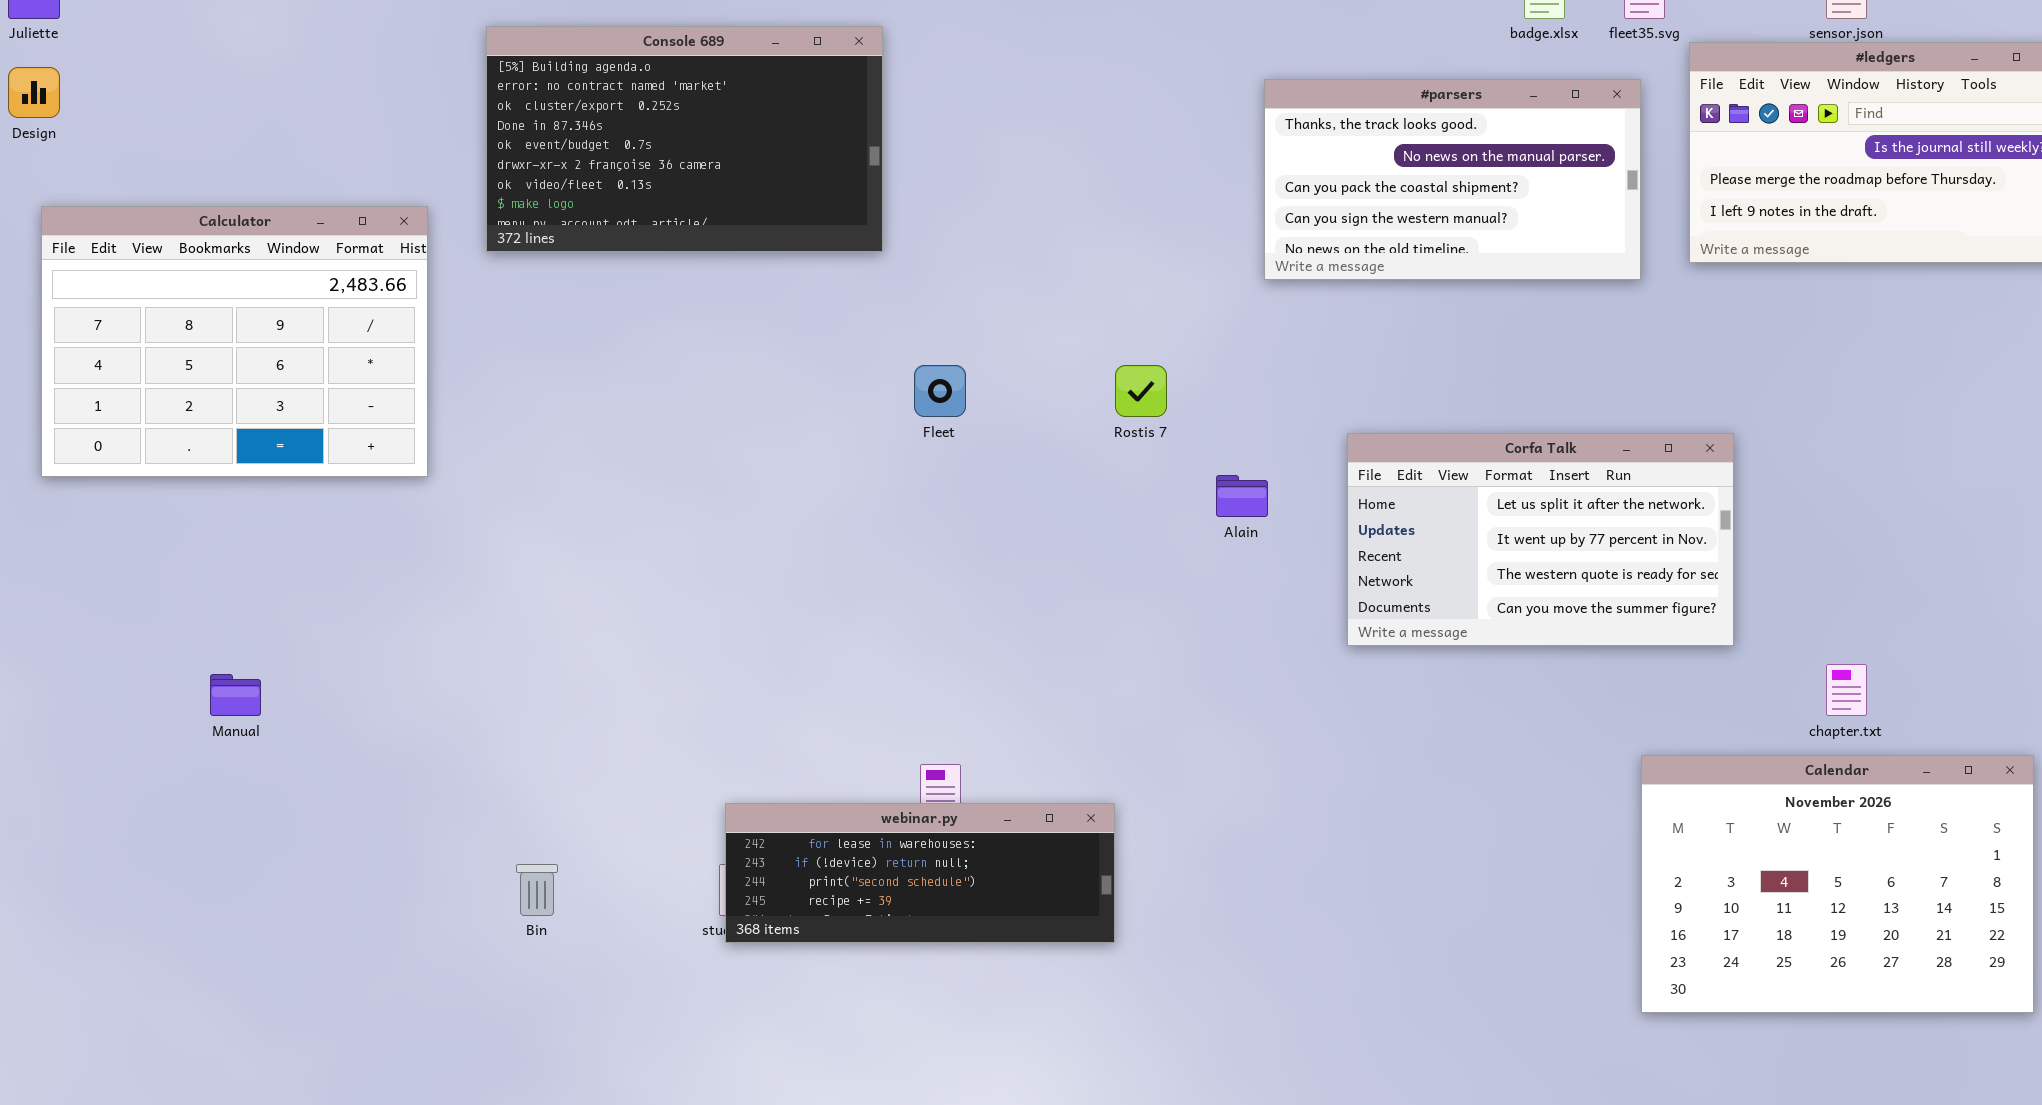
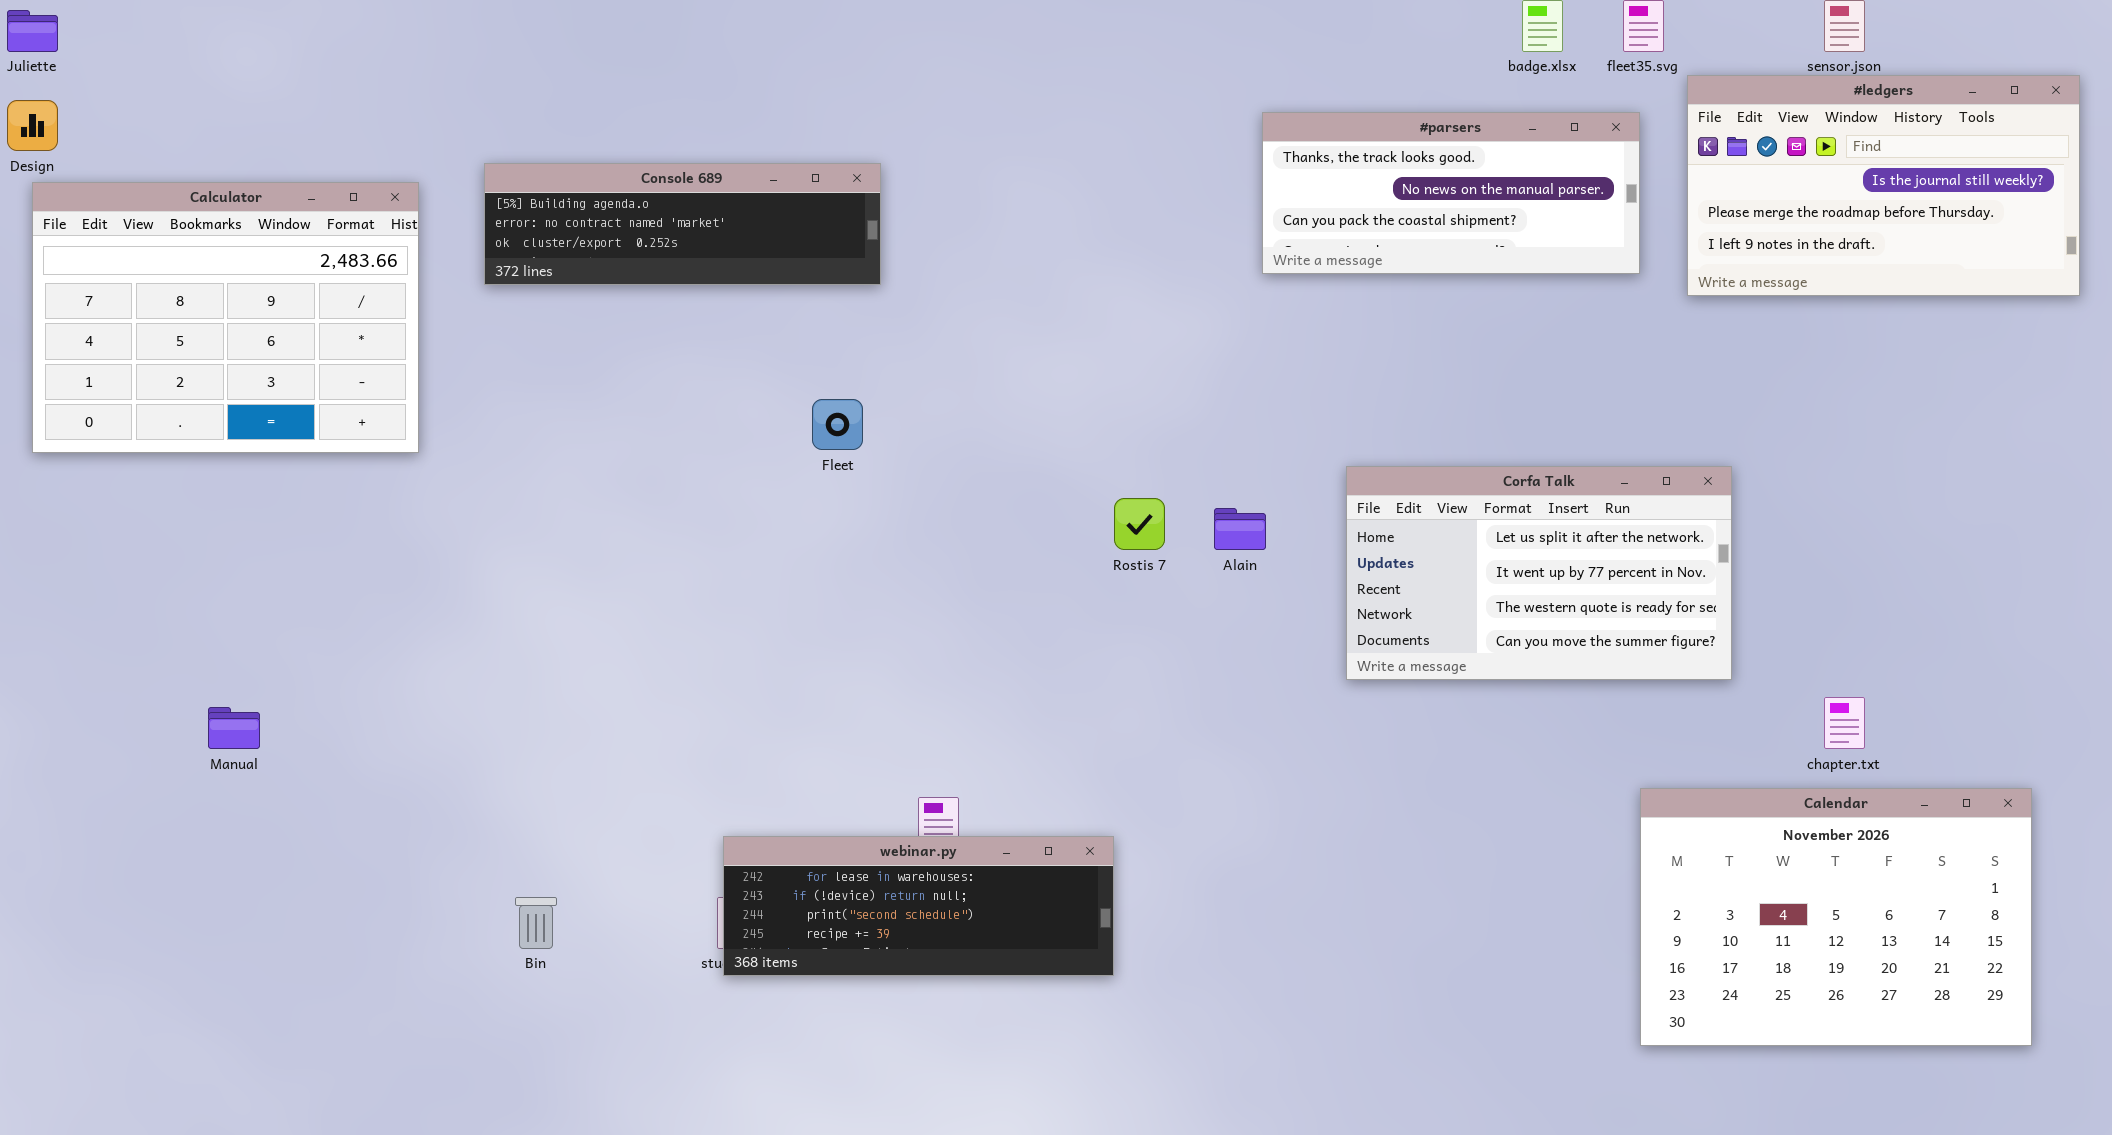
Console 689: [486,26,883,252] -> [484,163,881,285], resized
#parsers: [1264,79,1641,280] -> [1262,112,1640,274], resized
Calculator: [41,206,428,477] -> [32,182,419,453], moved
Fleet: [914,365,966,417] -> [812,399,863,450], moved
Rostis 7: [1115,365,1167,417] -> [1114,498,1165,550], moved

